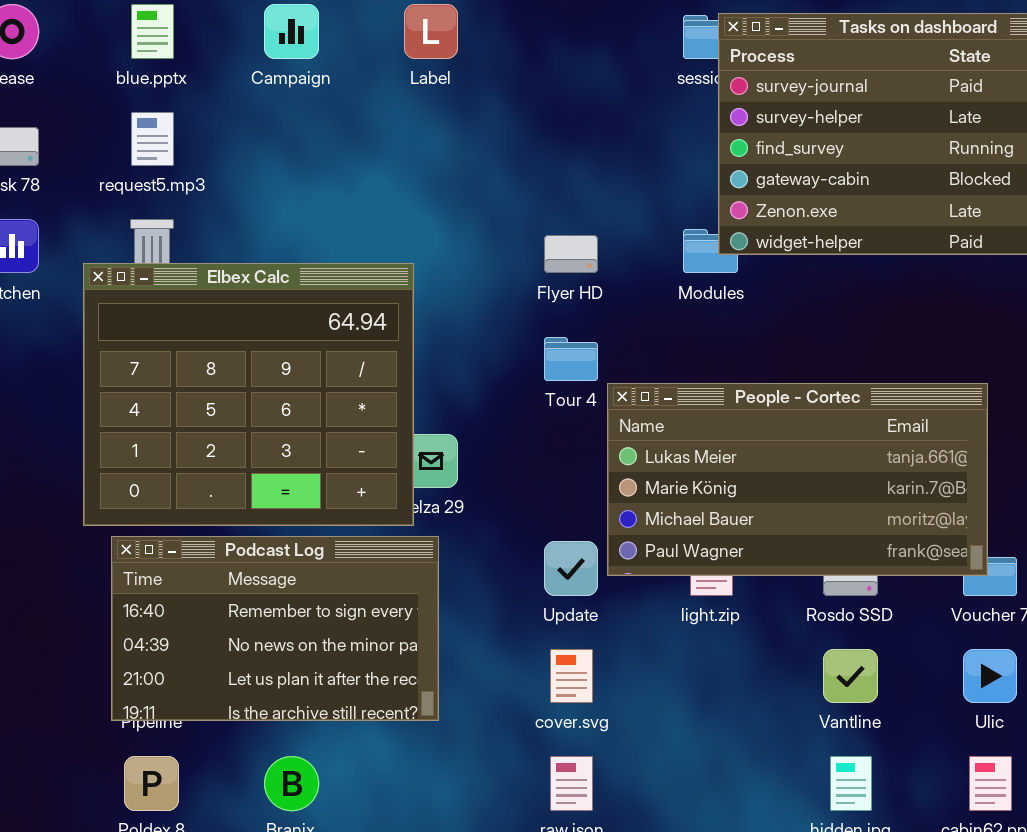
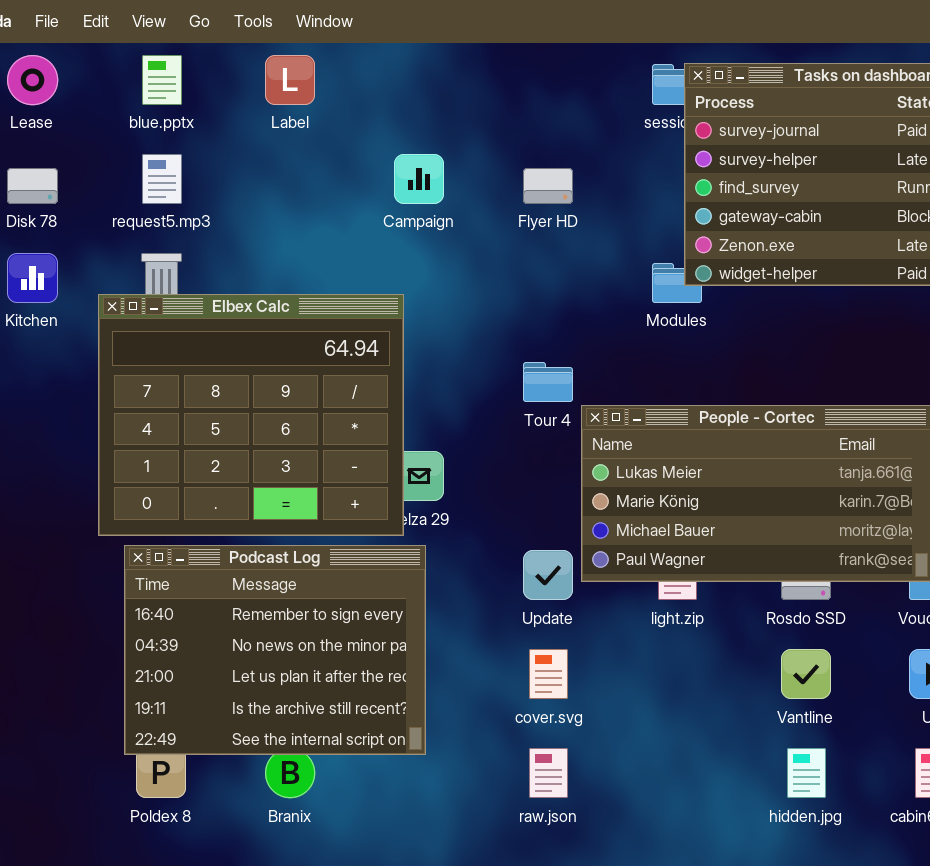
Campaign: [264,4,319,59] -> [394,154,444,204], moved
Label: [404,4,458,59] -> [265,55,315,105], moved
Flyer HD: [544,235,598,273] -> [523,168,573,204], moved
Podcast Log: [111,536,439,721] -> [124,545,426,755], resized

